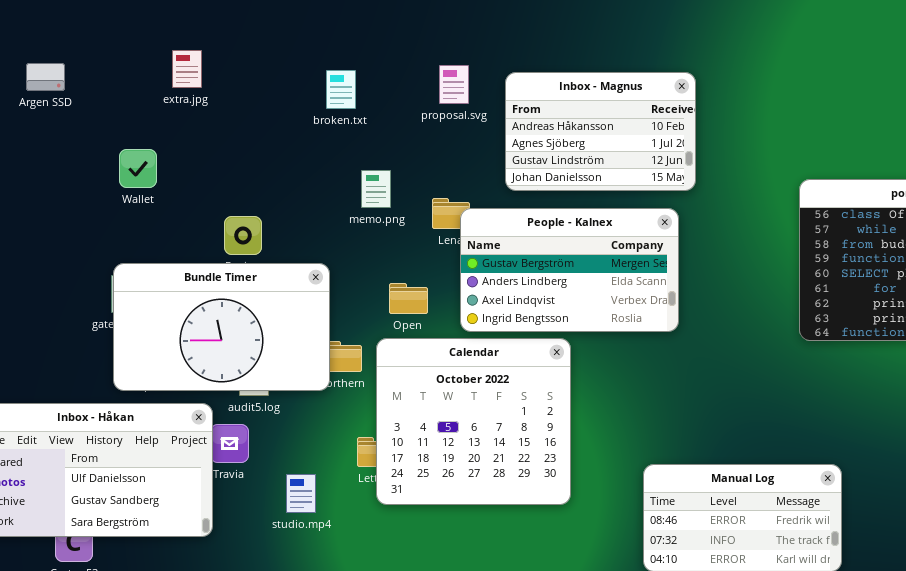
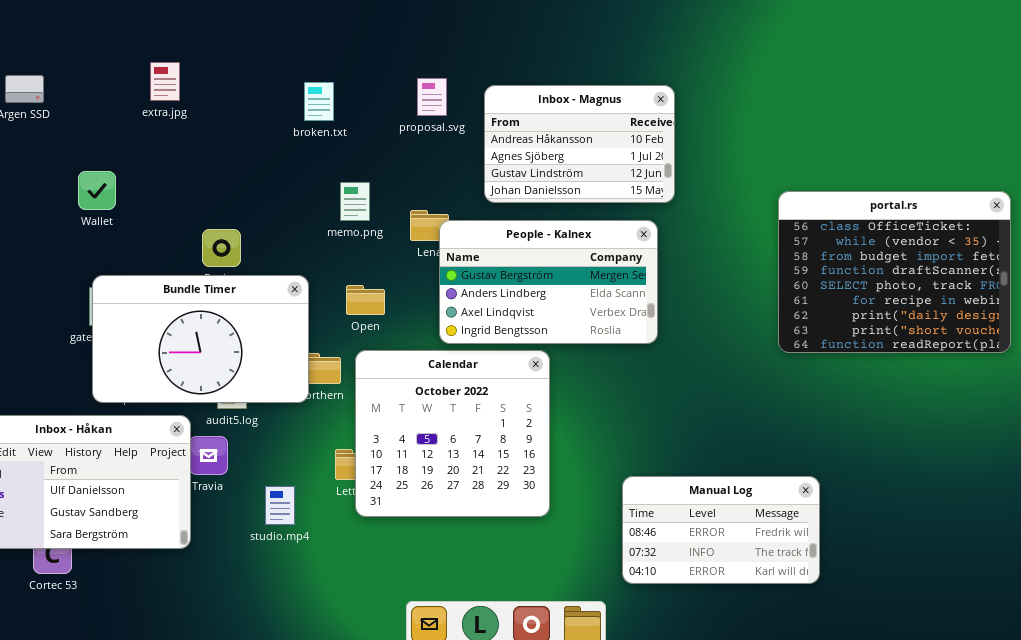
Wallet: [119,149,157,188] -> [78,171,116,210], moved
Open: [389,283,428,314] -> [346,285,385,315], moved

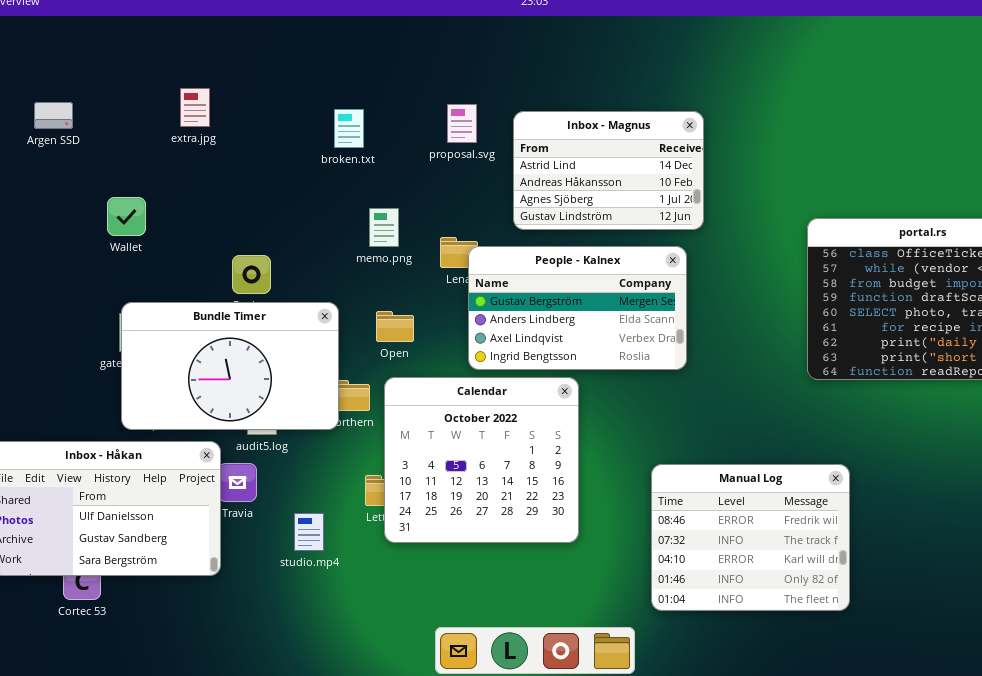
Inbox - Magnus: [484,85,675,203] -> [513,111,704,230], scrolled up 1 row
Manual Log: [622,476,820,584] -> [651,464,850,611], resized

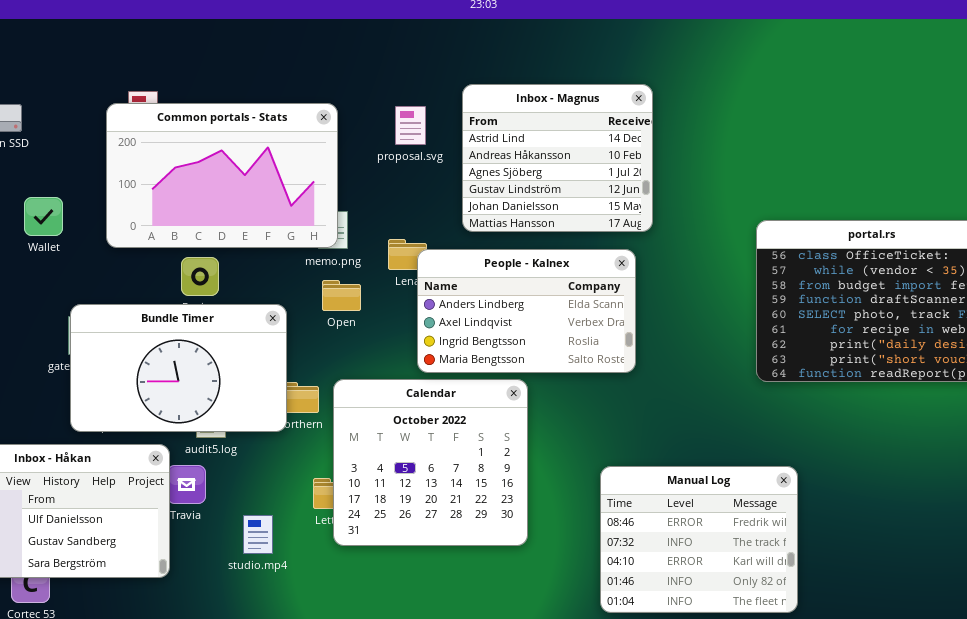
Common portals - Stats: none -> [106,103,338,248], opened
Inbox - Magnus: [513,111,704,230] -> [462,84,653,232], resized
Wallet: [107,197,146,236] -> [24,197,63,236], moved
People - Kalnex: [468,246,687,370] -> [417,249,636,373], scrolled down 1 row
Open: [376,311,414,342] -> [322,280,361,311], moved

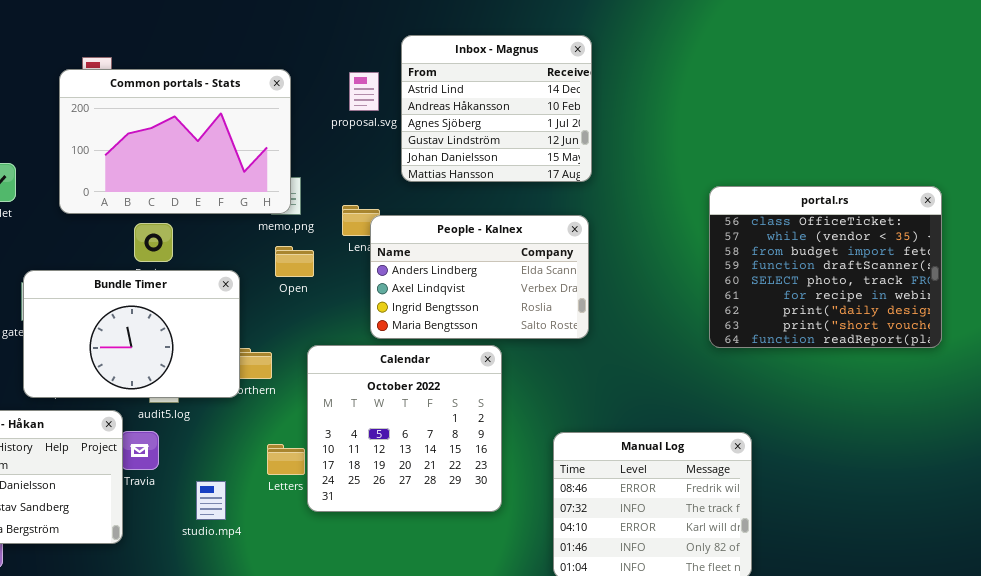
Inbox - Magnus: [462,84,653,232] -> [401,35,592,182], moved
Calendar: [333,379,528,546] -> [307,345,502,512], moved

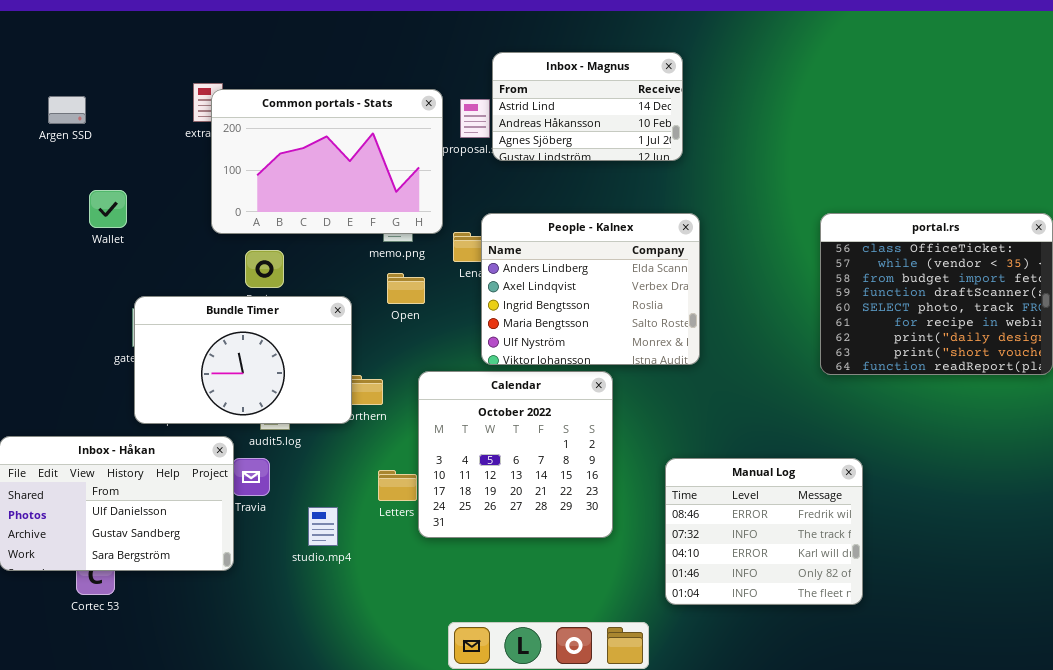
Inbox - Magnus: [401,35,592,182] -> [492,52,683,161], moved, resized
Common portals - Stats: [59,69,291,214] -> [211,89,443,234], moved
People - Kalnex: [370,215,589,339] -> [481,213,700,365], resized

